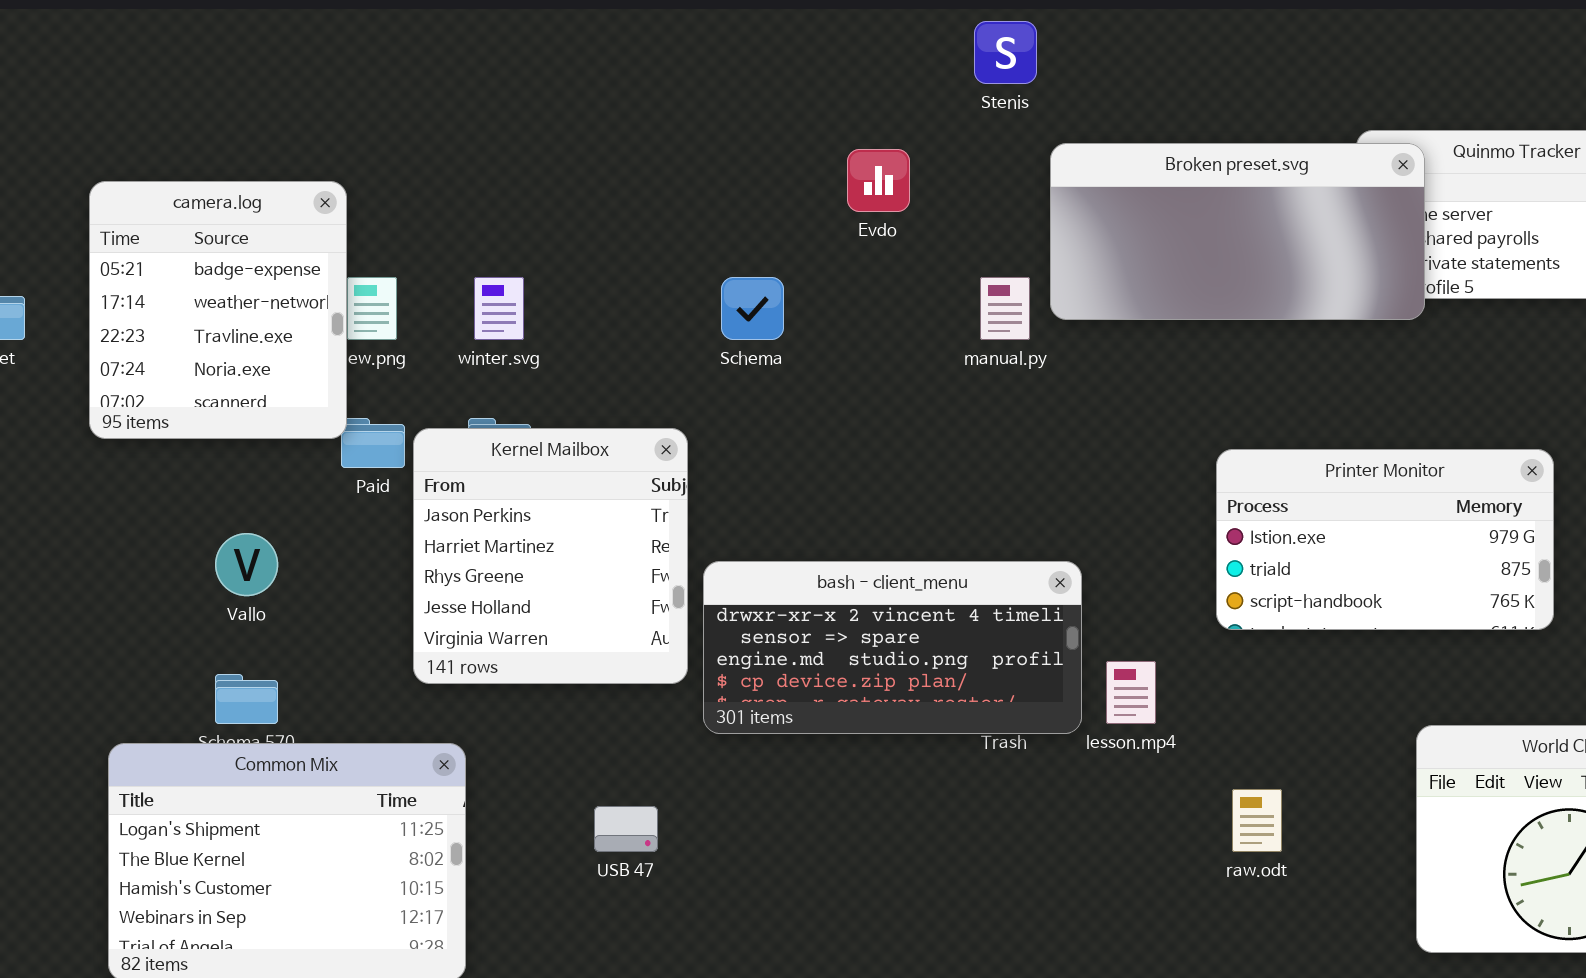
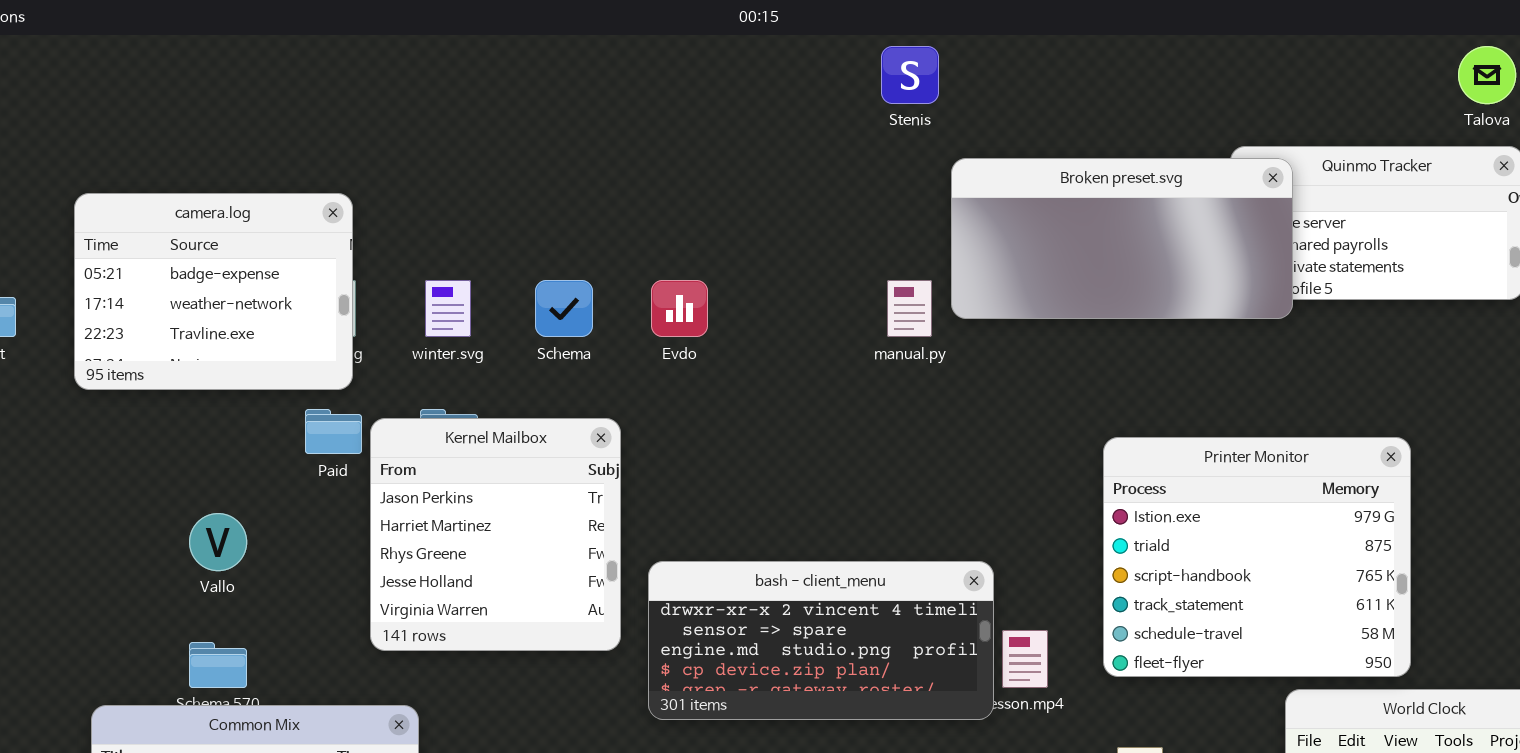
Evdo: [847,149,910,212] -> [651,280,708,337], moved
camera.log: [89,181,347,439] -> [74,193,353,390], resized
Schema: [721,277,784,340] -> [535,280,593,337], moved
Printer Monitor: [1216,449,1554,630] -> [1103,437,1411,677], resized
bash - client_menu: [703,561,1082,734] -> [648,561,994,720], moved

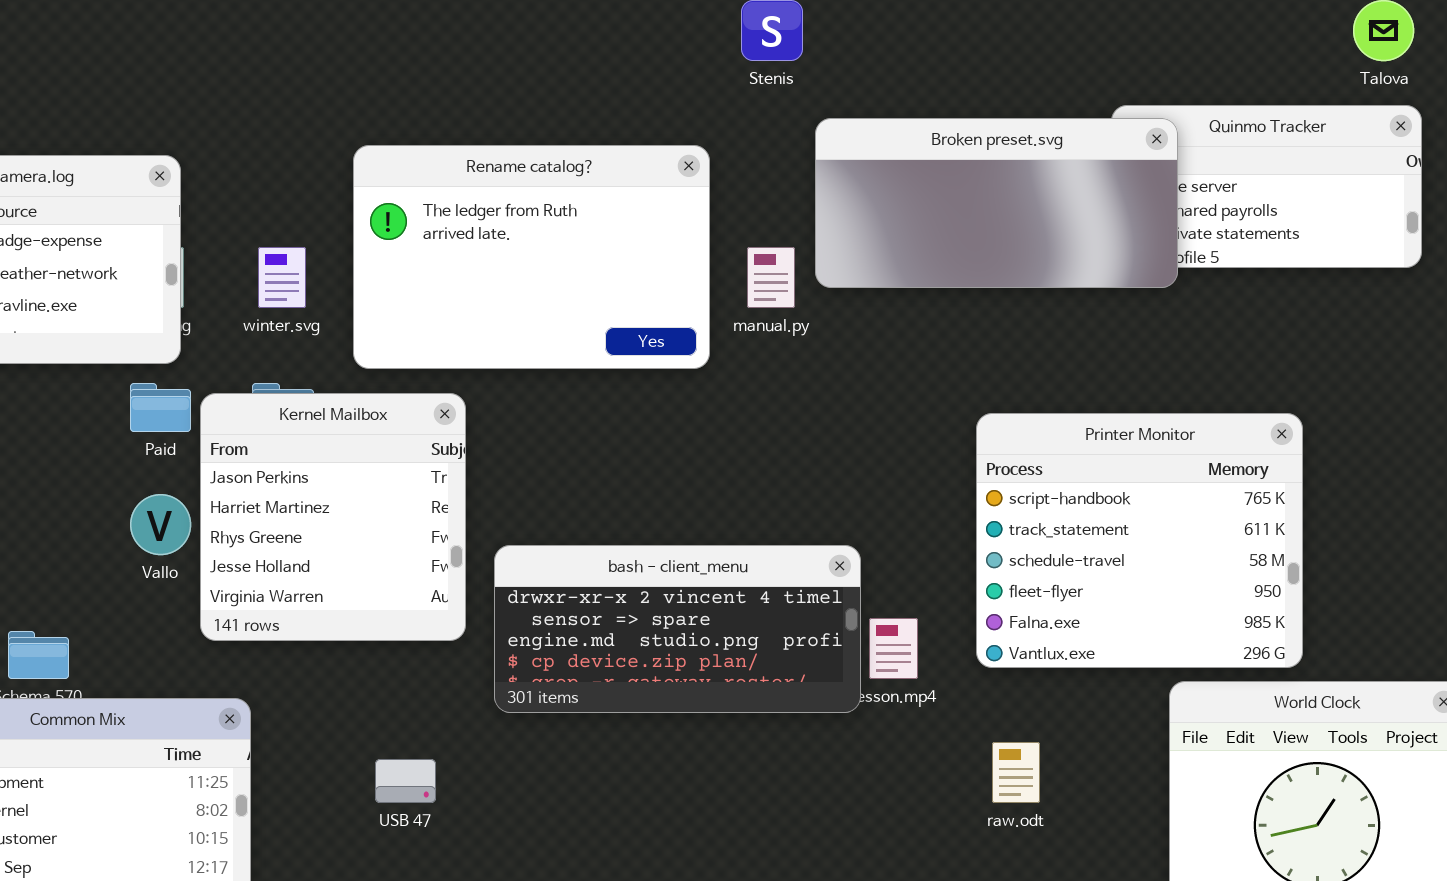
Rename catalog?: none -> [353,145,710,369], opened
Printer Monitor: [1103,437,1411,677] -> [976,413,1303,668], scrolled down 2 rows
Vallo: [189,513,247,571] -> [130,494,191,555], moved

